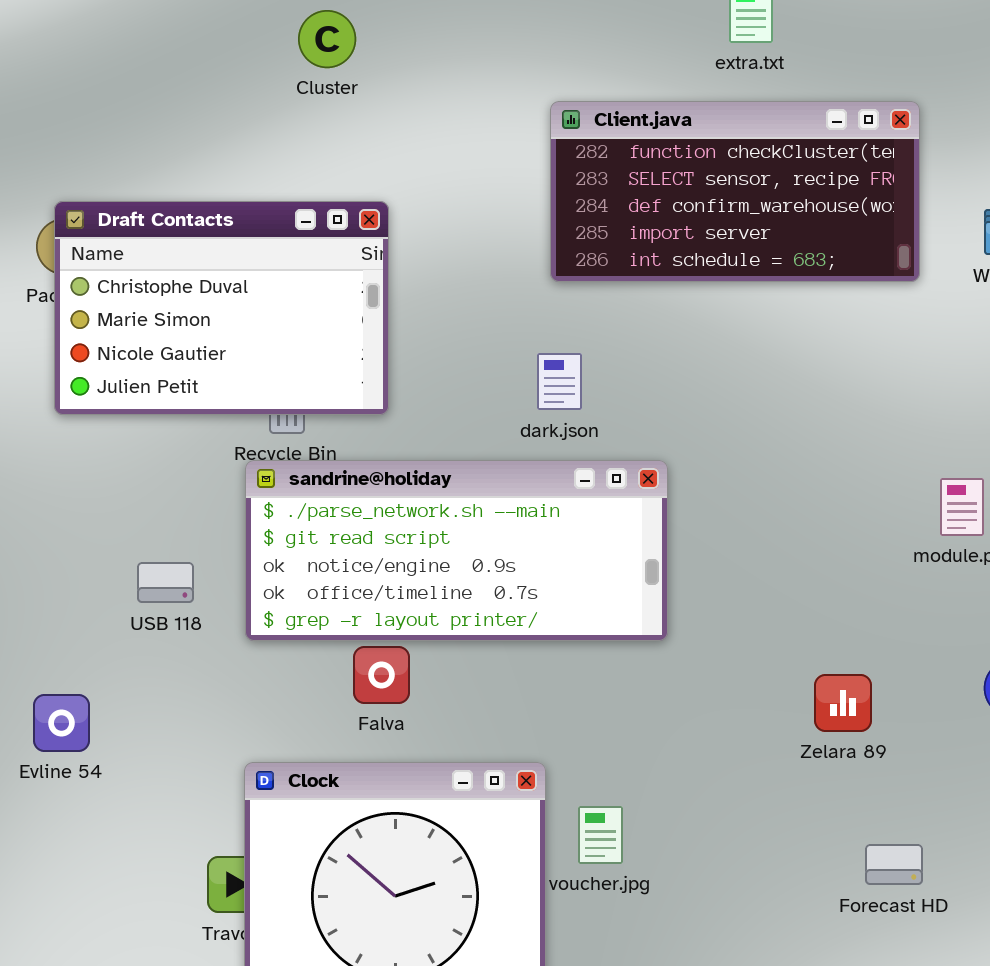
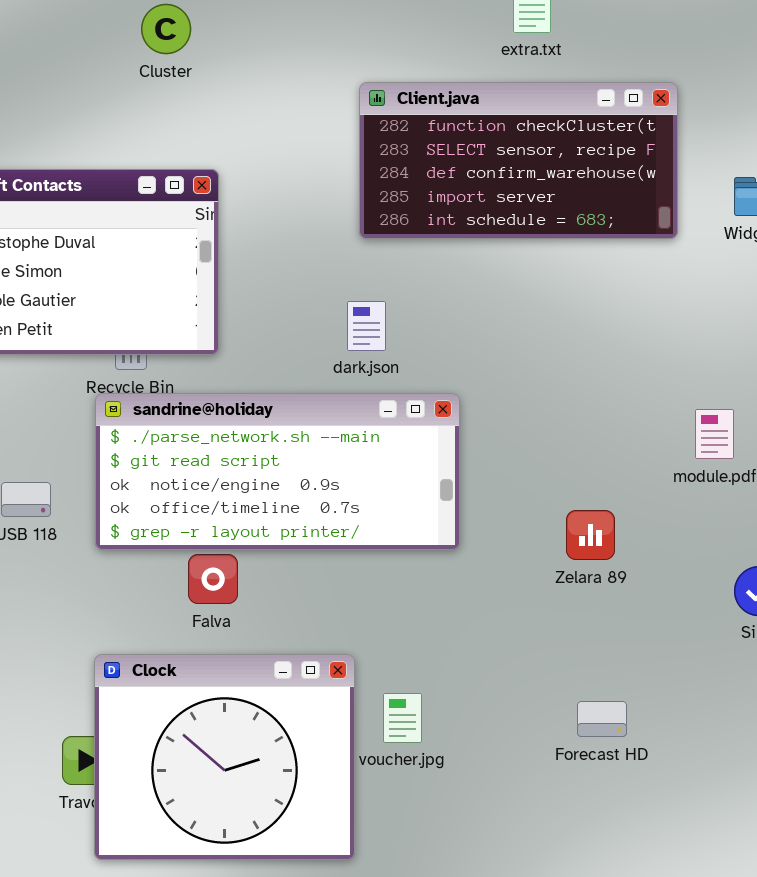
Zelara 89: [814,674,872,732] -> [566,510,615,560], moved
Forecast HD: [865,844,923,885] -> [577,701,627,737], moved

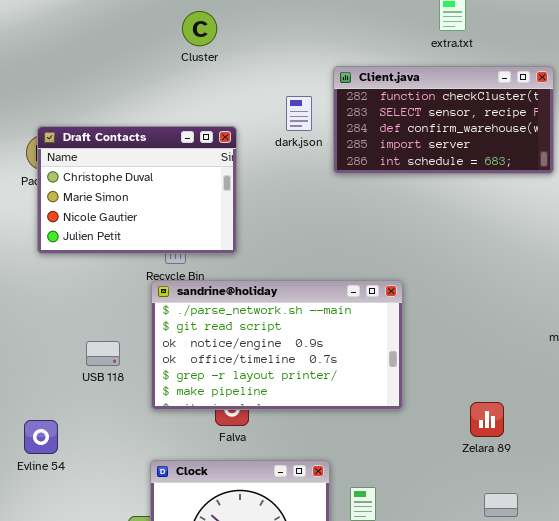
dark.json: [347,301,386,351] -> [286,96,312,131], moved
sandrine@holiday: [95,393,460,550] -> [151,280,403,410], resized
Zelara 89: [566,510,615,560] -> [470,402,504,437], moved

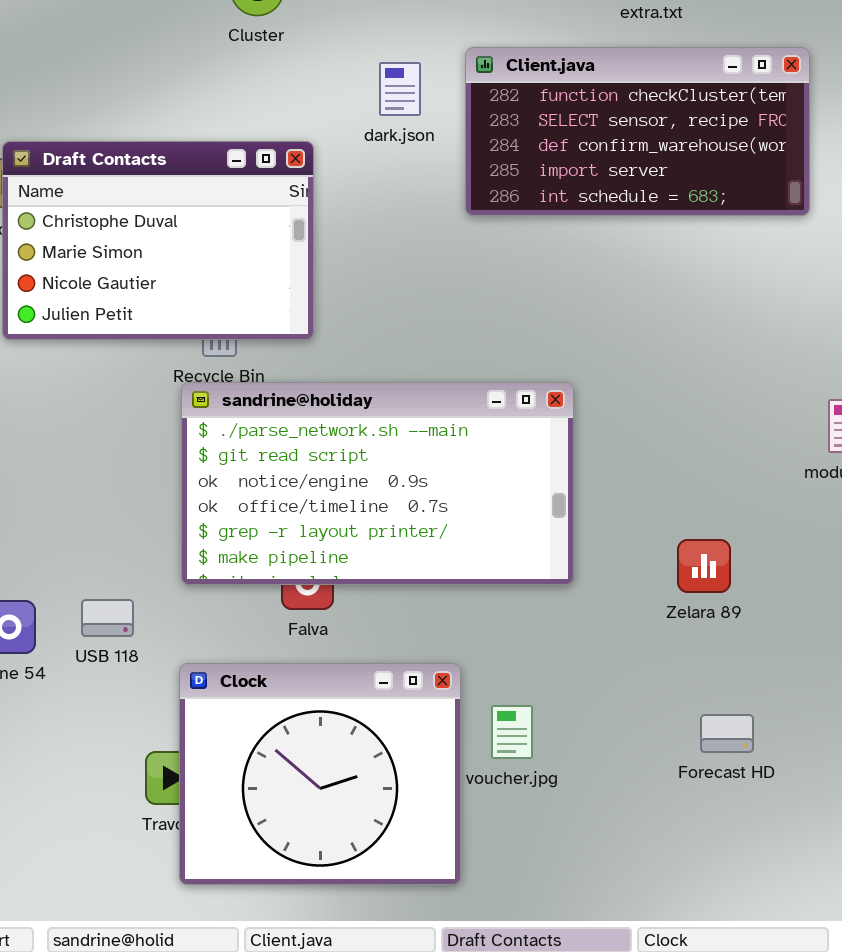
dark.json: [286,96,312,131] -> [379,62,421,116], moved
USB 118: [86,341,120,366] -> [81,599,134,637], moved
Zelara 89: [470,402,504,437] -> [677,539,731,593], moved

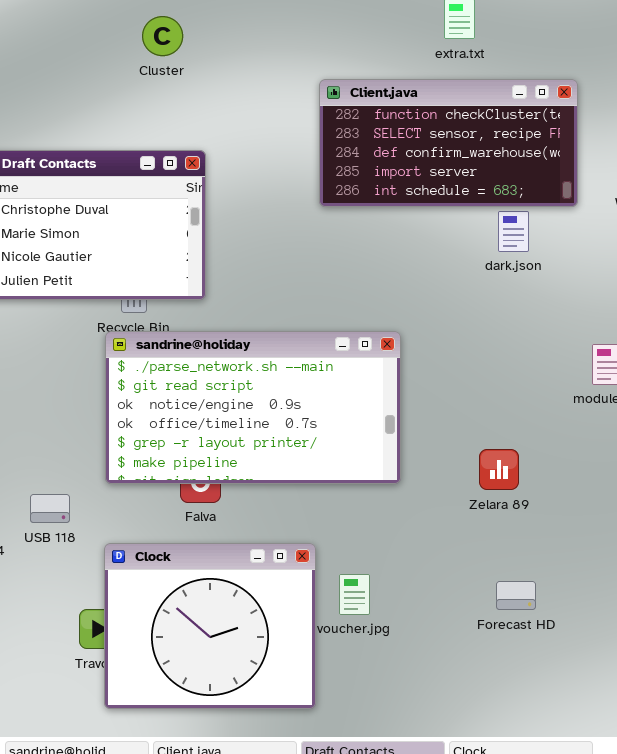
dark.json: [379,62,421,116] -> [498,211,529,252], moved

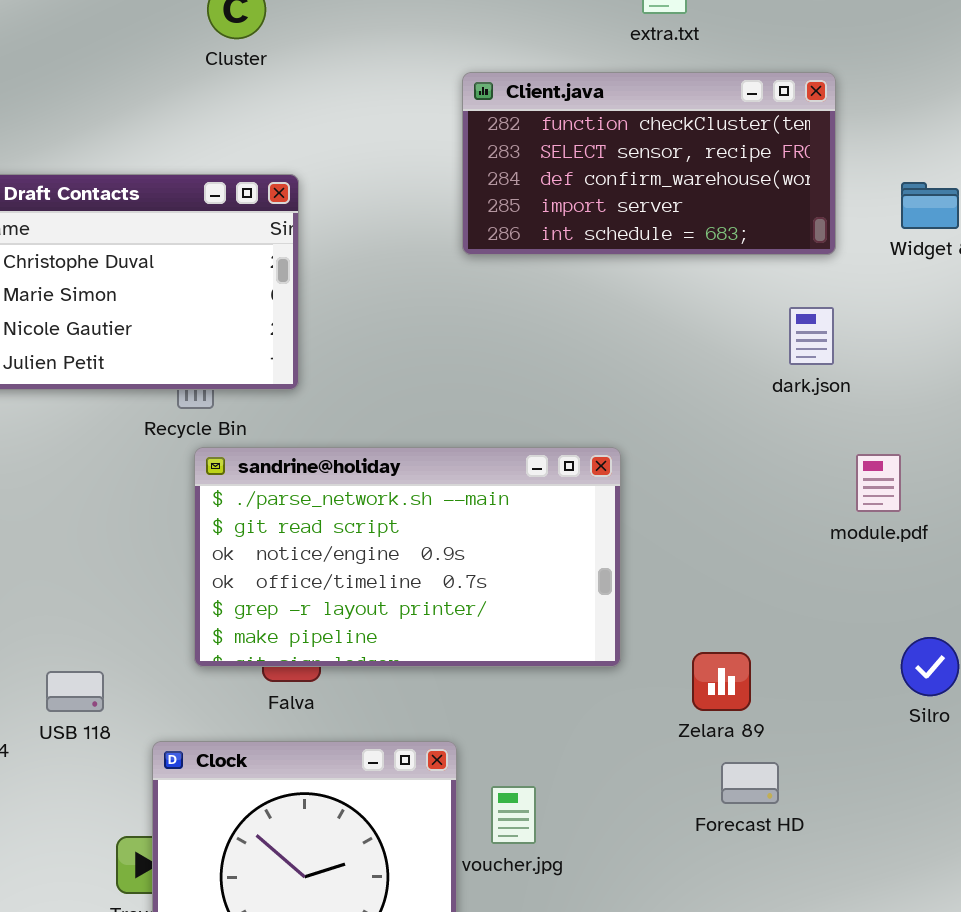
dark.json: [498,211,529,252] -> [789,307,834,365], moved
sandrine@holiday: [105,331,401,484] -> [194,447,621,667], moved
Zelara 89: [479,449,519,490] -> [692,652,751,711], moved
Forecast HD: [496,581,536,610] -> [721,762,779,804], moved

